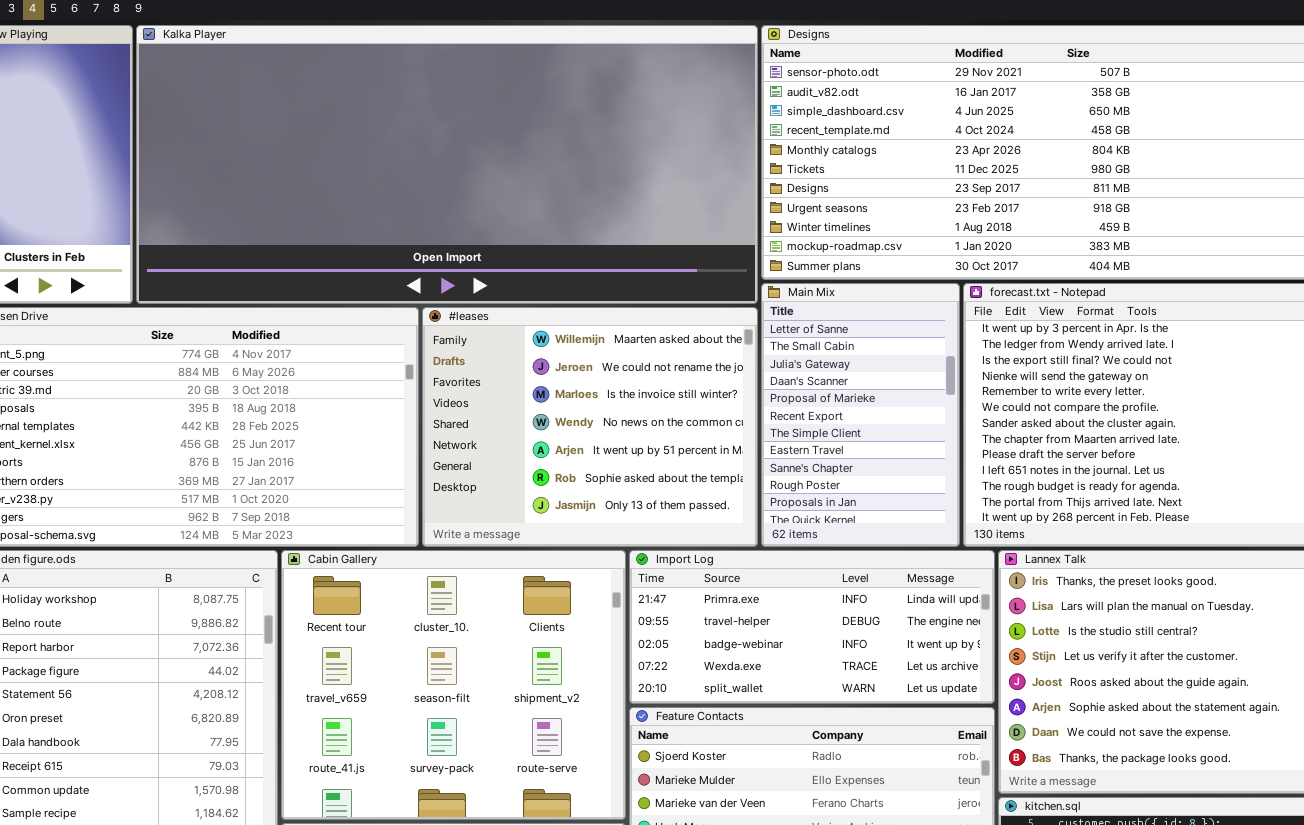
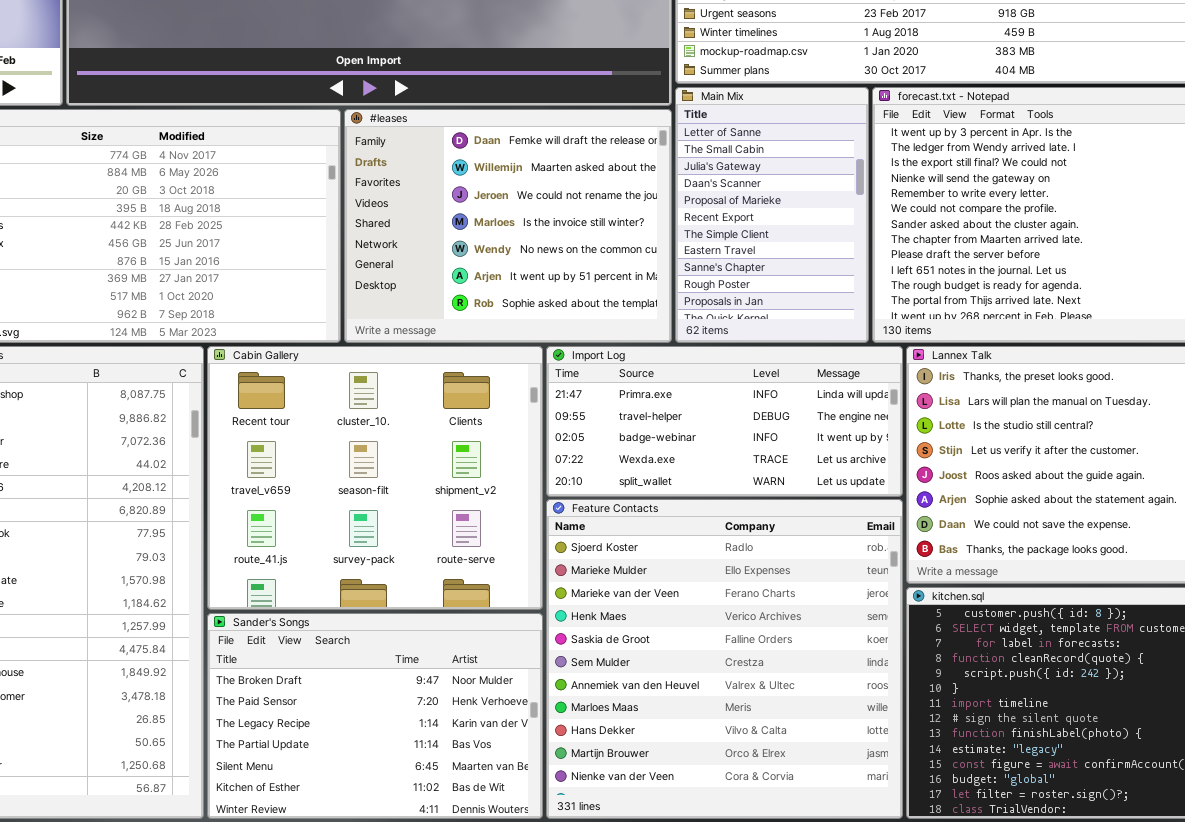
#leases: [422,307,758,547] -> [344,109,672,343], scrolled up 1 row

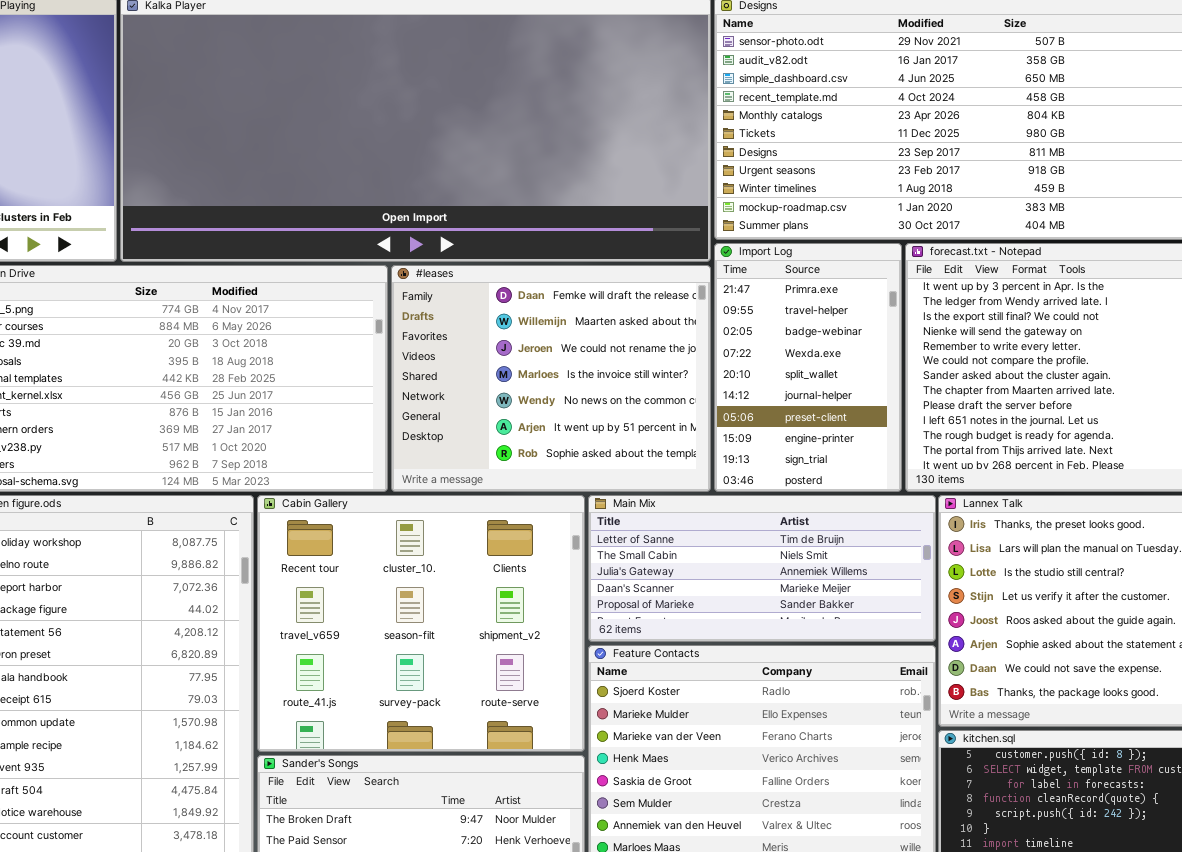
Main Mix: [675,87,869,343] -> [588,495,936,642], moved, resized
Import Log: [546,346,903,497] -> [714,243,902,492], moved, resized

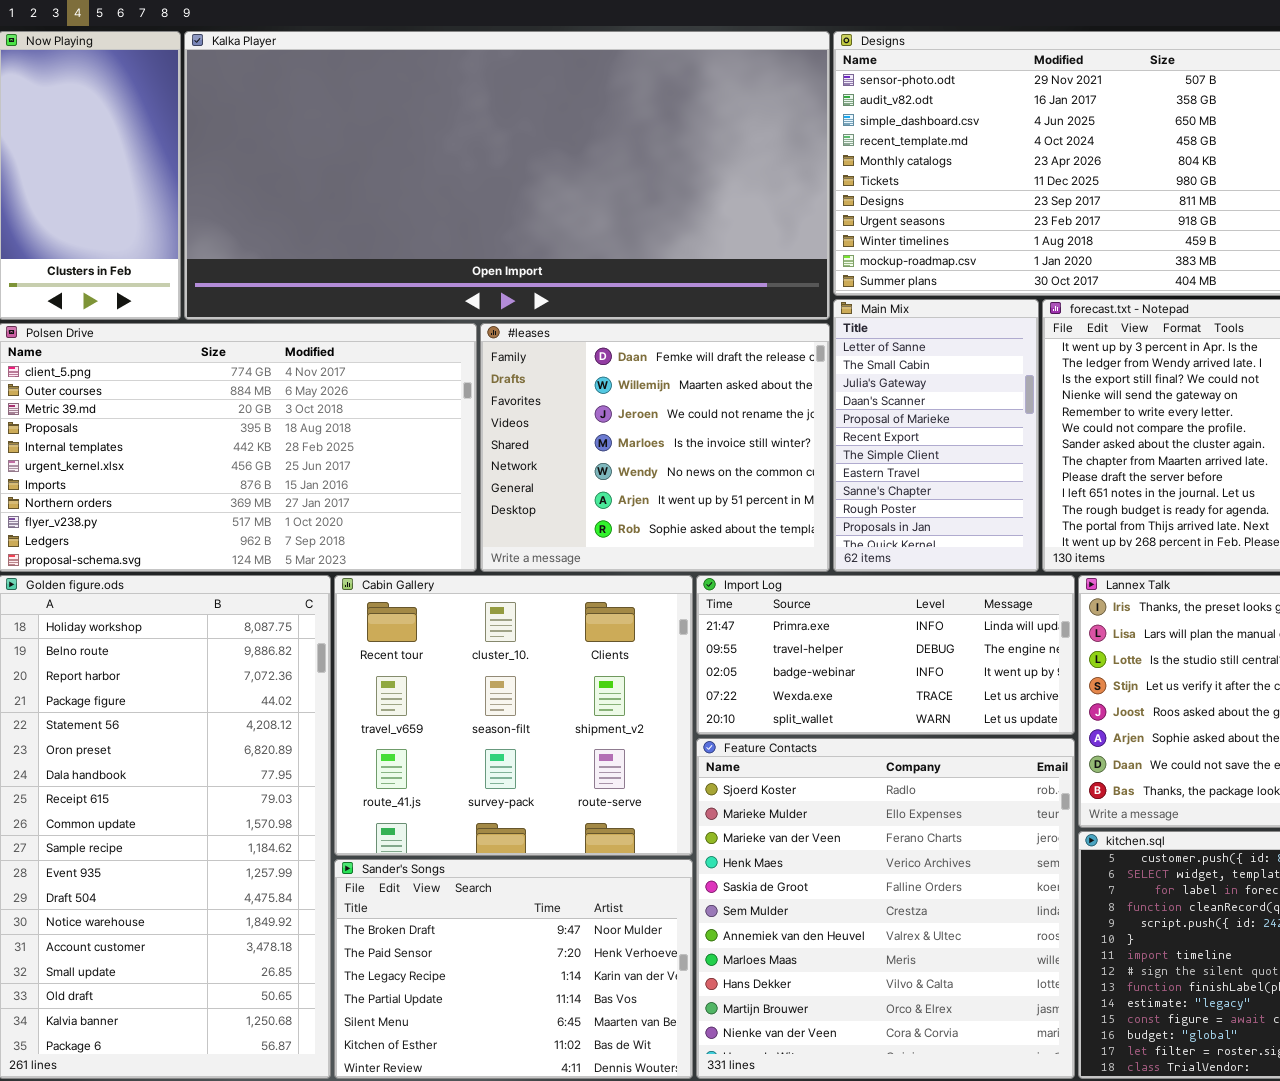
Import Log: [714,243,902,492] -> [696,575,1075,735], moved, resized
Main Mix: [588,495,936,642] -> [833,299,1039,572], moved, resized

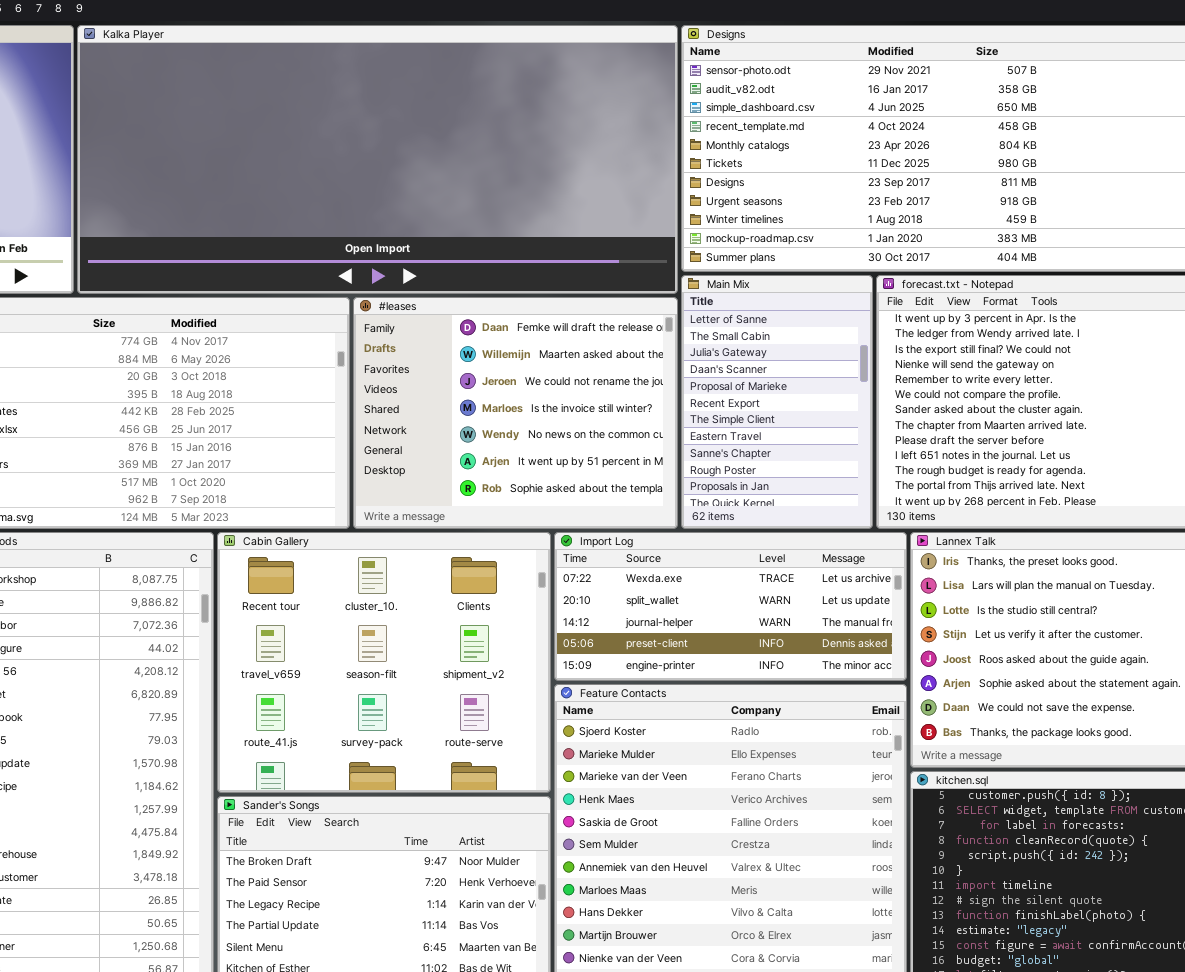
Import Log: [696,575,1075,735] -> [554,532,907,681], scrolled down 3 rows

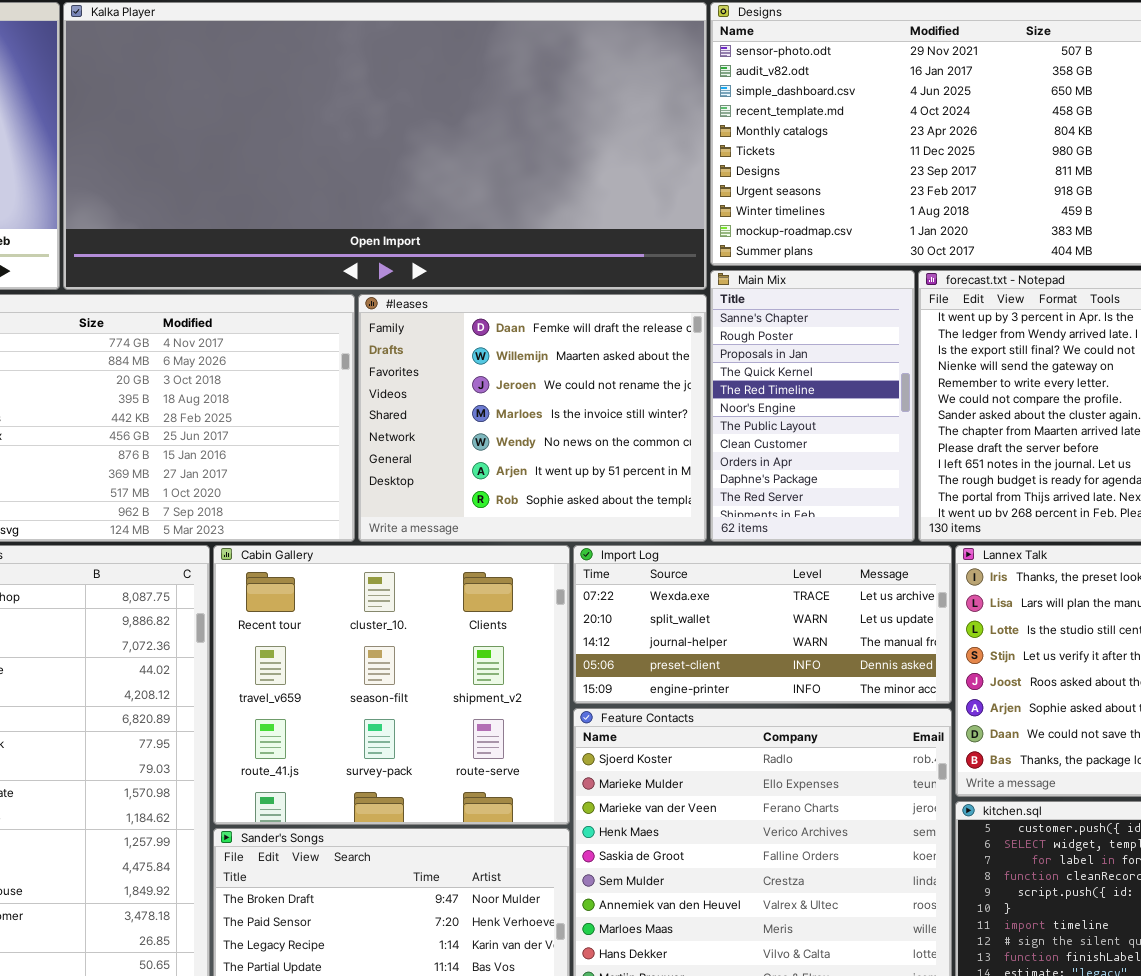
Main Mix: [681,275,873,529] -> [710,270,915,542], scrolled down 8 rows

